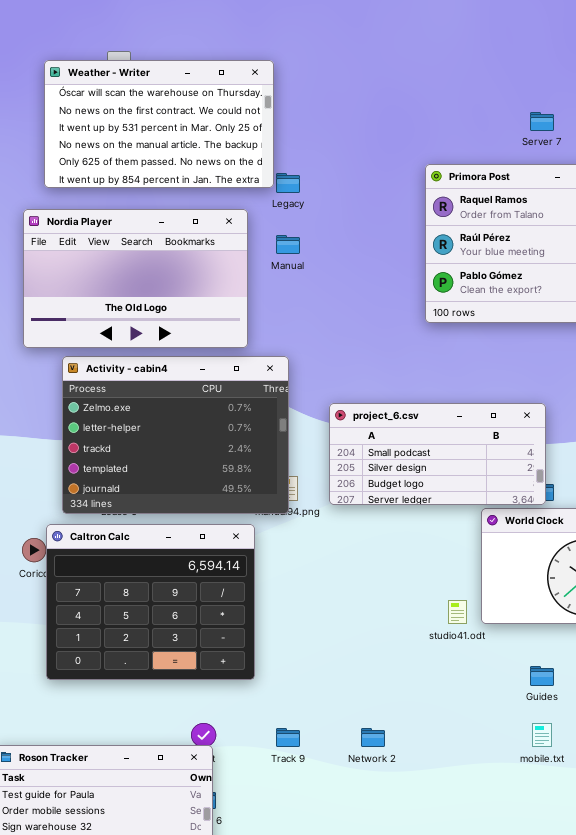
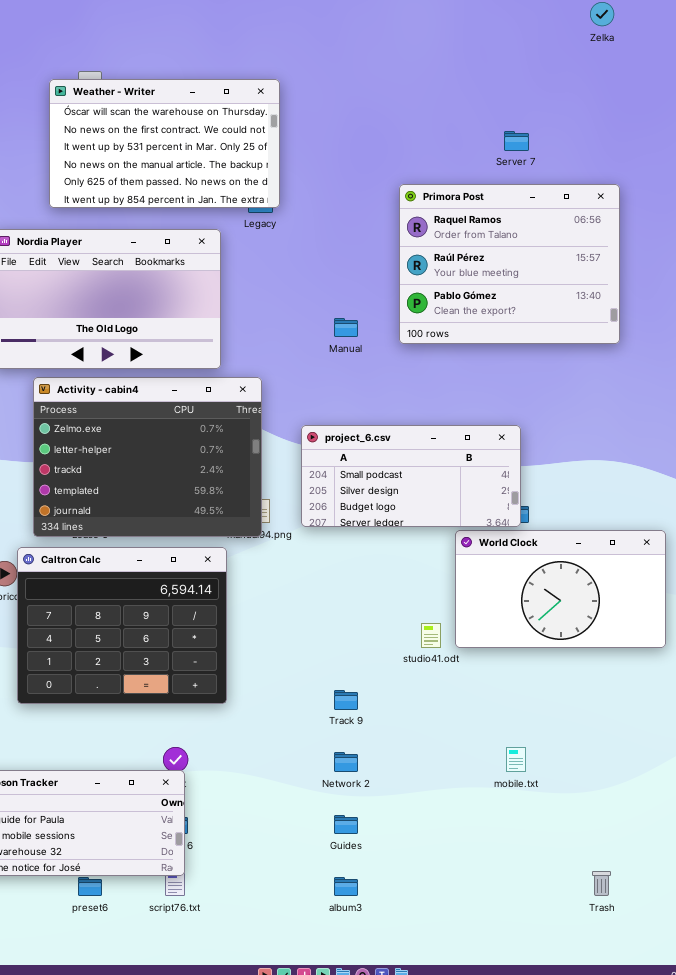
Weather - Writer: [44,60,274,188] -> [49,79,280,208], moved
Manual: [276,235,300,254] -> [334,318,358,337], moved
Guides: [530,666,554,686] -> [334,815,358,834], moved
Track 9: [276,728,300,747] -> [334,690,358,710], moved

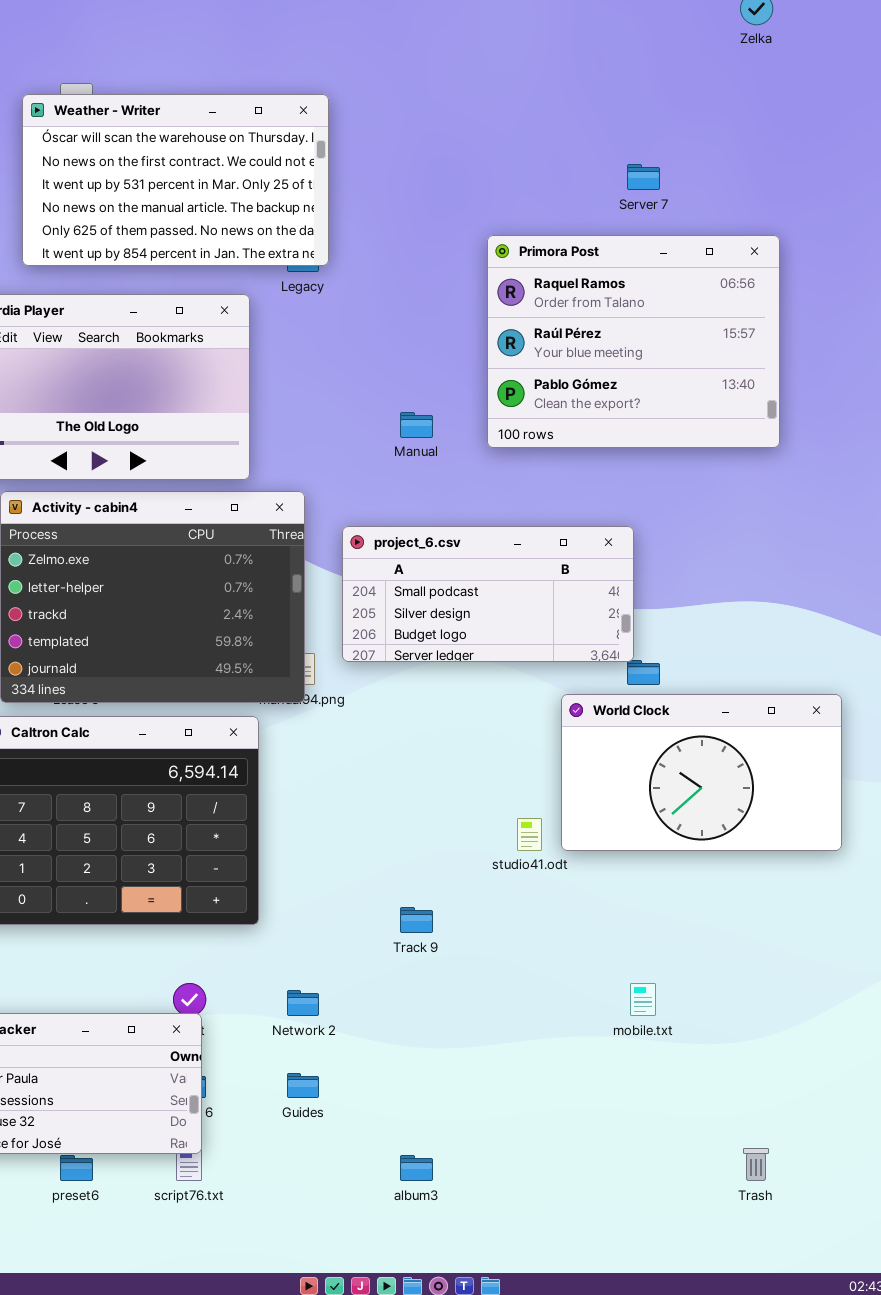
project_6.csv: [301,425,521,527] -> [342,526,634,662], moved
Network 2: [334,752,358,772] -> [287,990,319,1016], moved
Guides: [334,815,358,834] -> [287,1073,319,1098], moved

